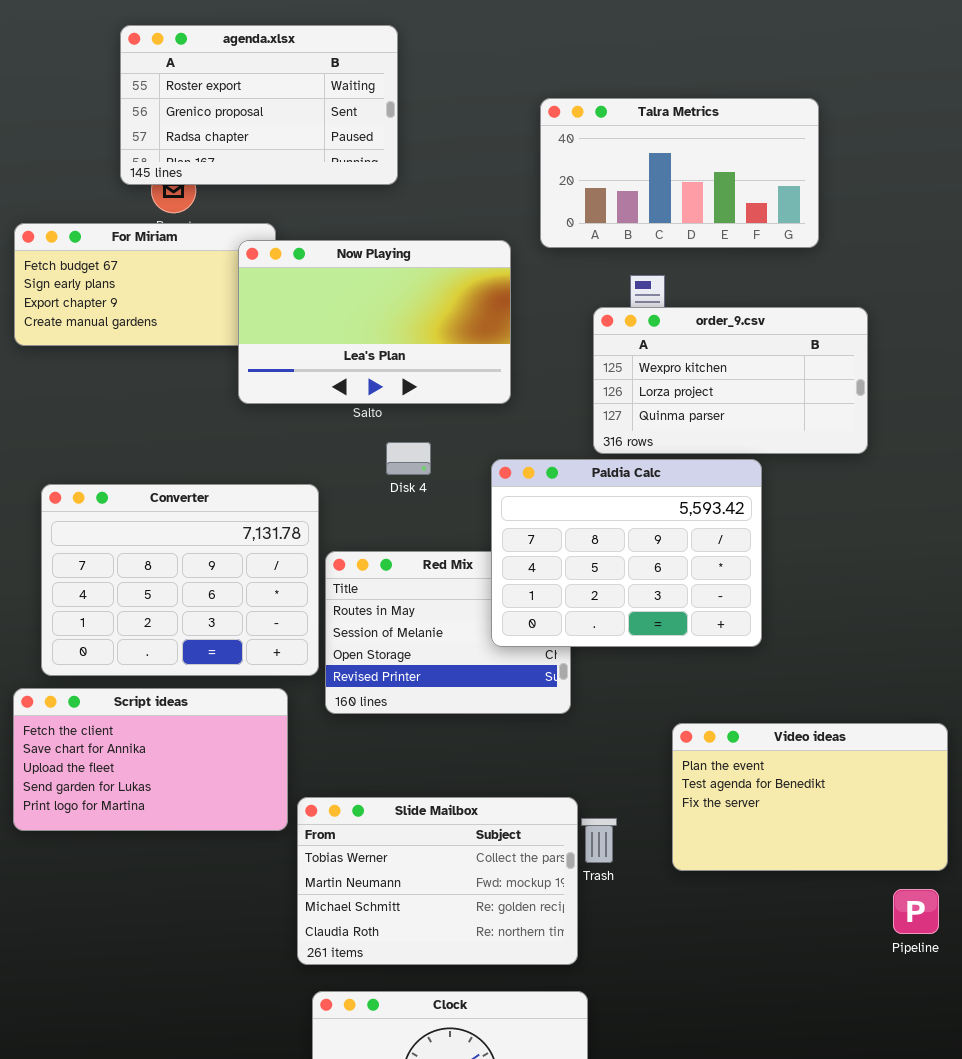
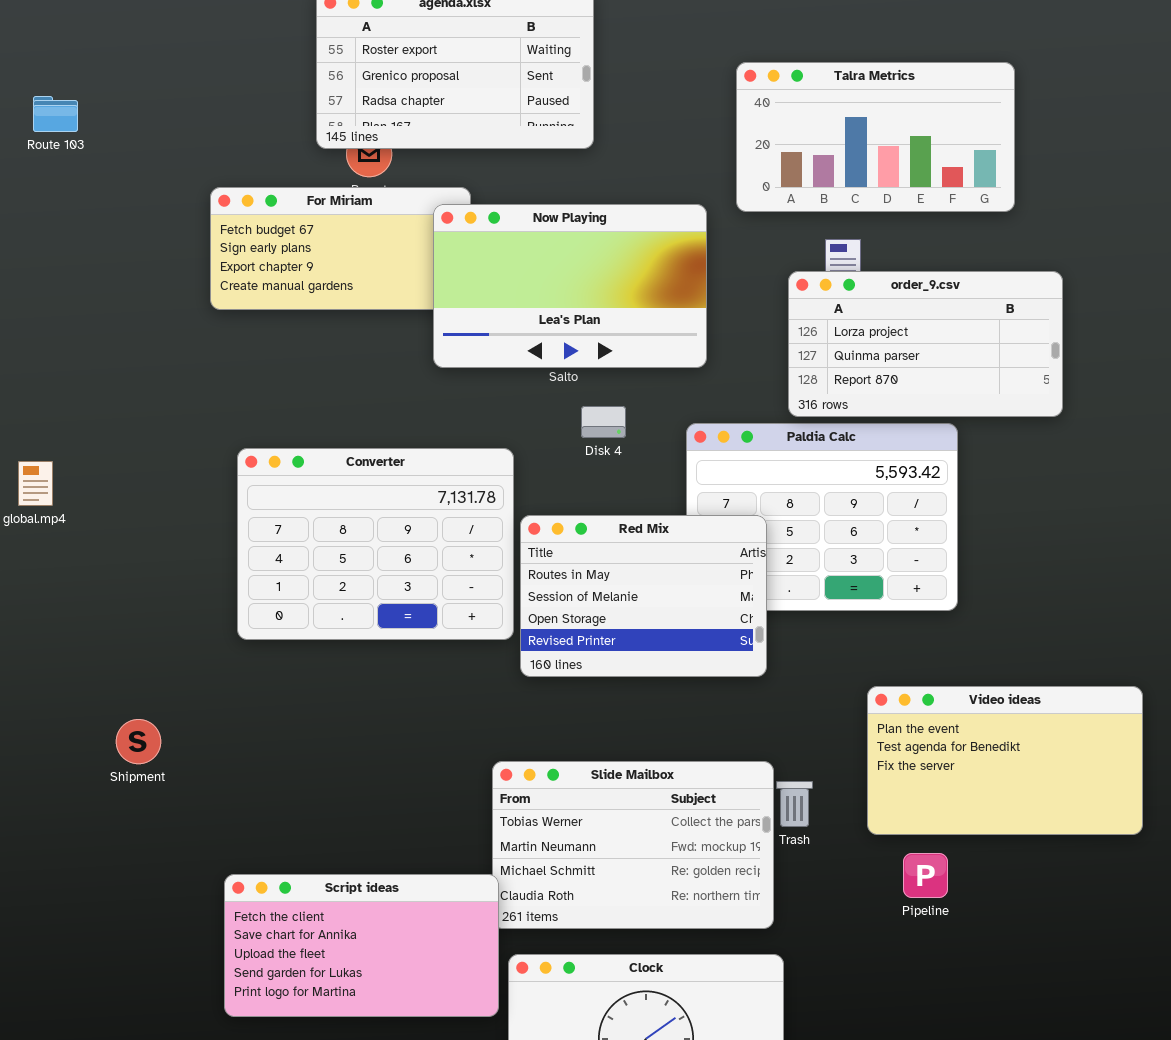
order_9.csv: [593,307,868,454] -> [788,271,1063,417], scrolled down 1 row
Red Mix: [325,551,571,714] -> [520,515,767,677], raised
Script ideas: [13,688,288,831] -> [224,874,499,1017], moved
Pipeline: [893,889,939,934] -> [903,853,948,898], moved

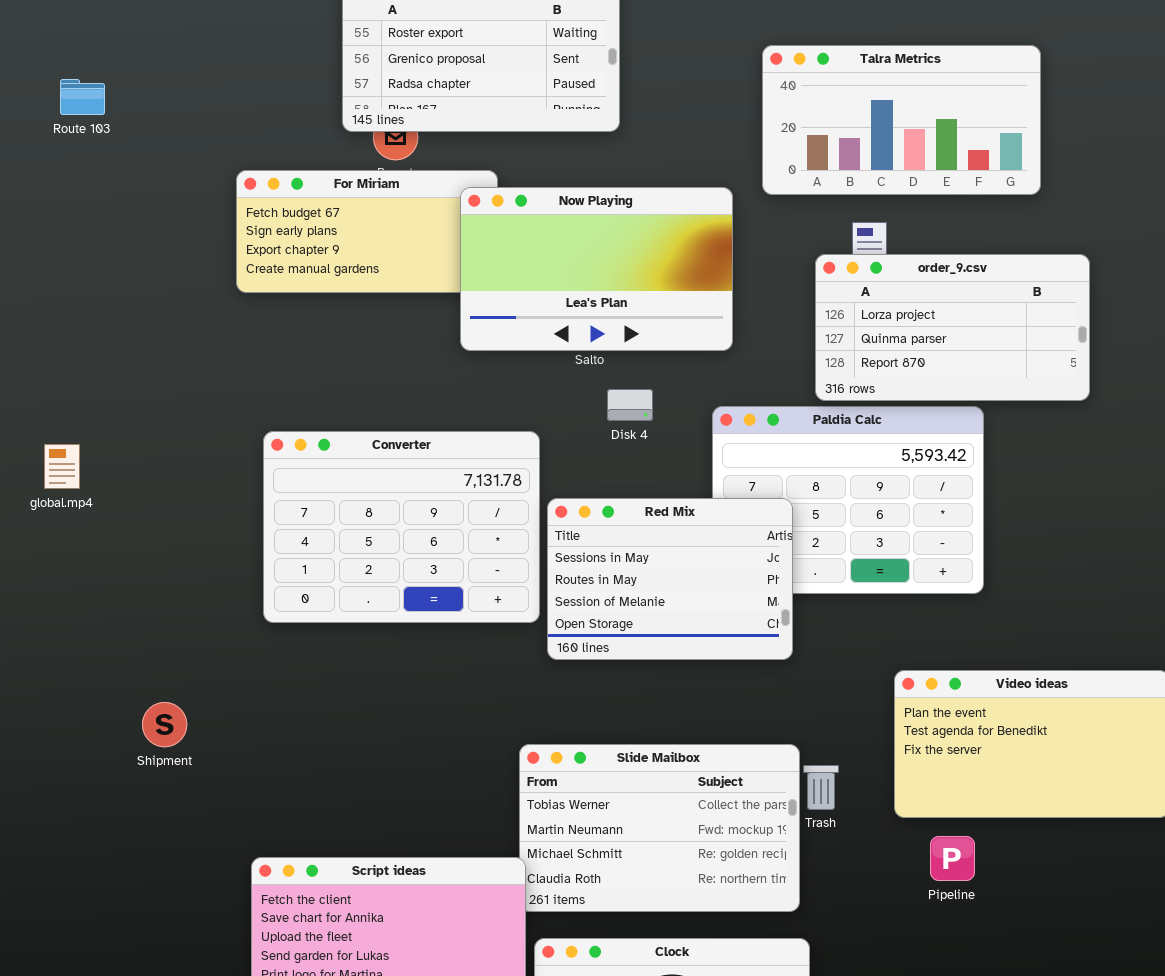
Red Mix: [520,515,767,677] -> [547,498,793,660], scrolled up 1 row

